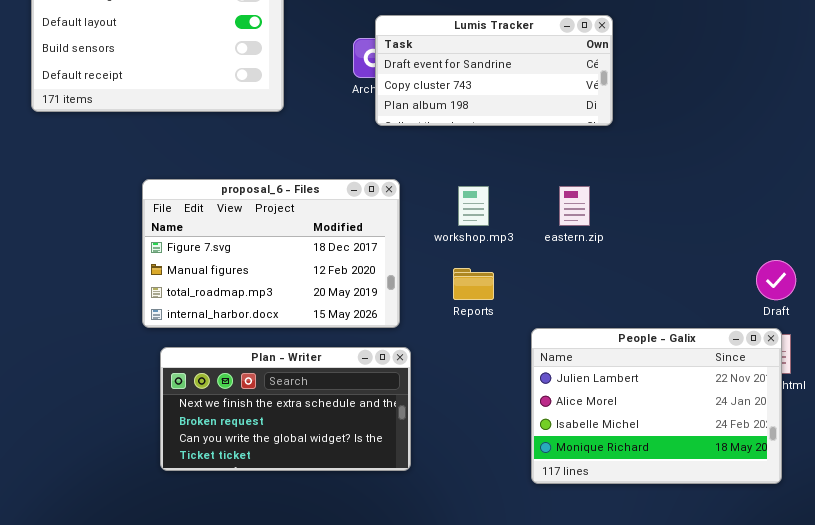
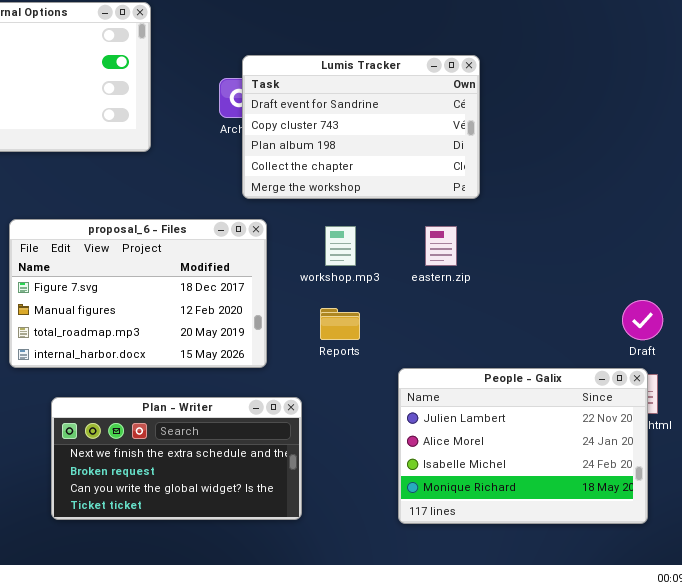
Lumis Tracker: [375,15,613,126] -> [242,55,480,199], resized
Plan - Writer: [160,347,411,471] -> [51,397,302,520], moved

